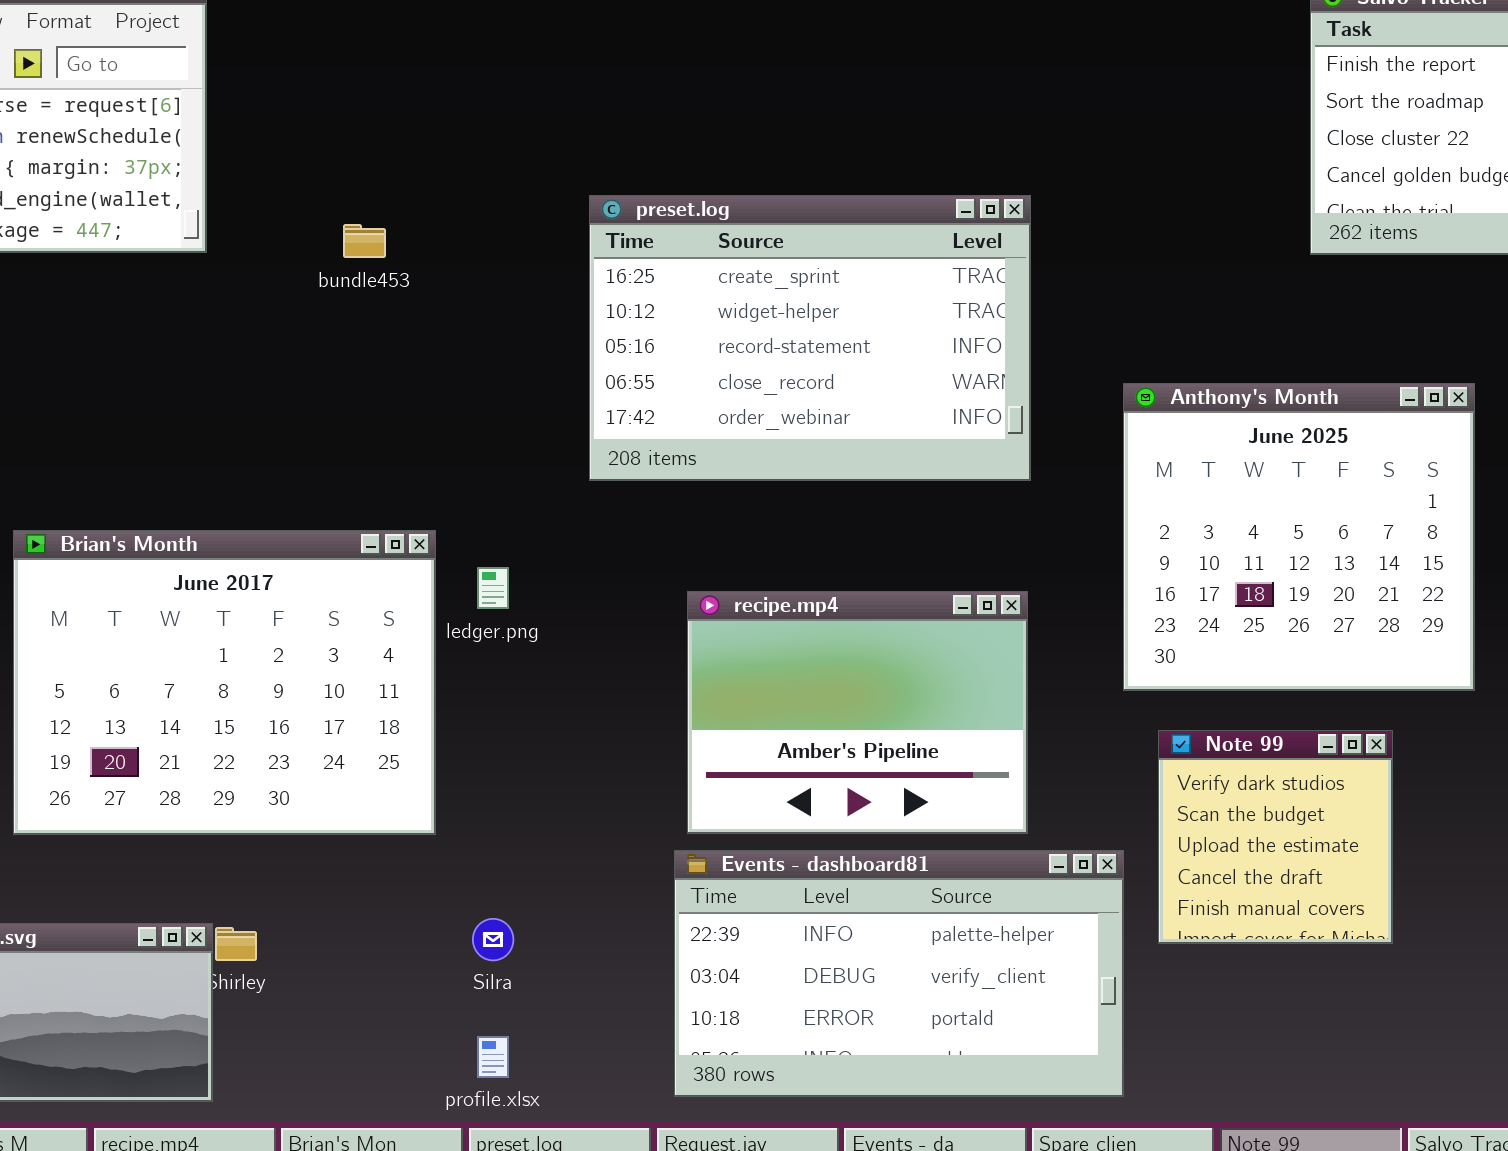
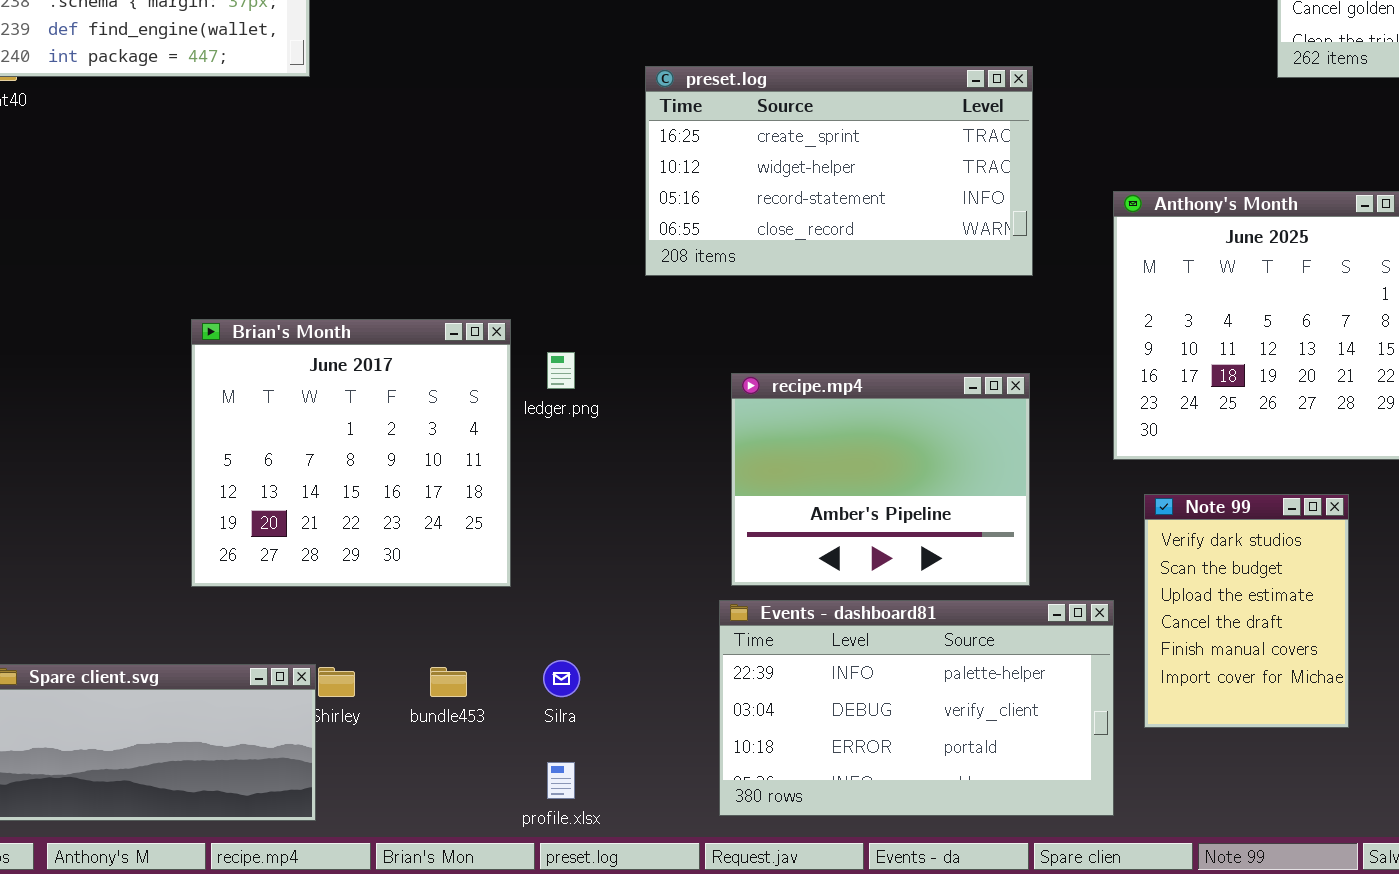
preset.log: [589,195,1031,481] -> [645,66,1033,276], resized
bundle453: [343,224,386,258] -> [430,667,467,697], moved
Brian's Month: [13,530,436,835] -> [191,319,511,587], resized
Note 99: [1158,730,1393,944] -> [1144,494,1349,728], resized

